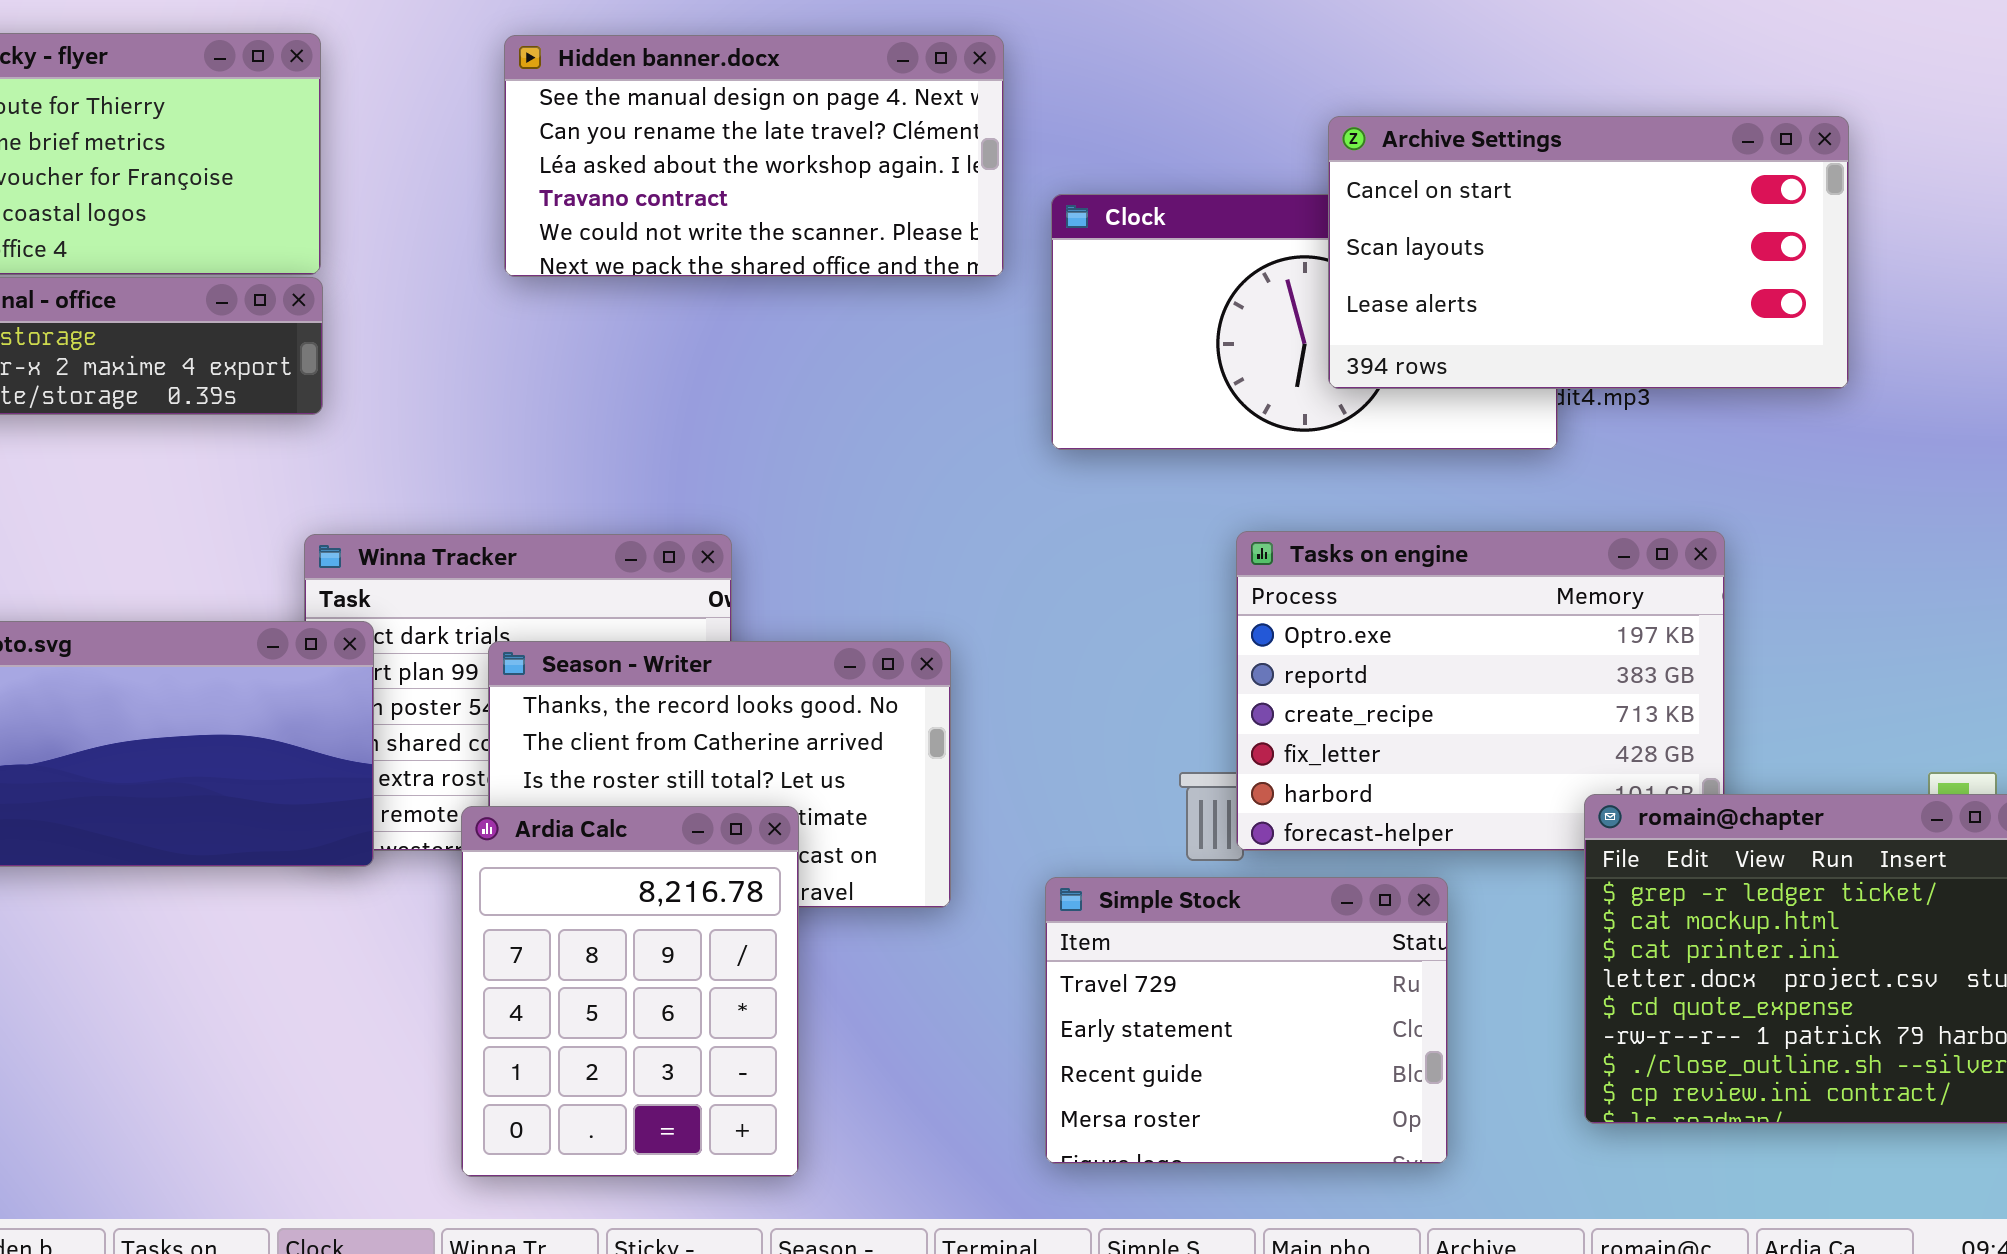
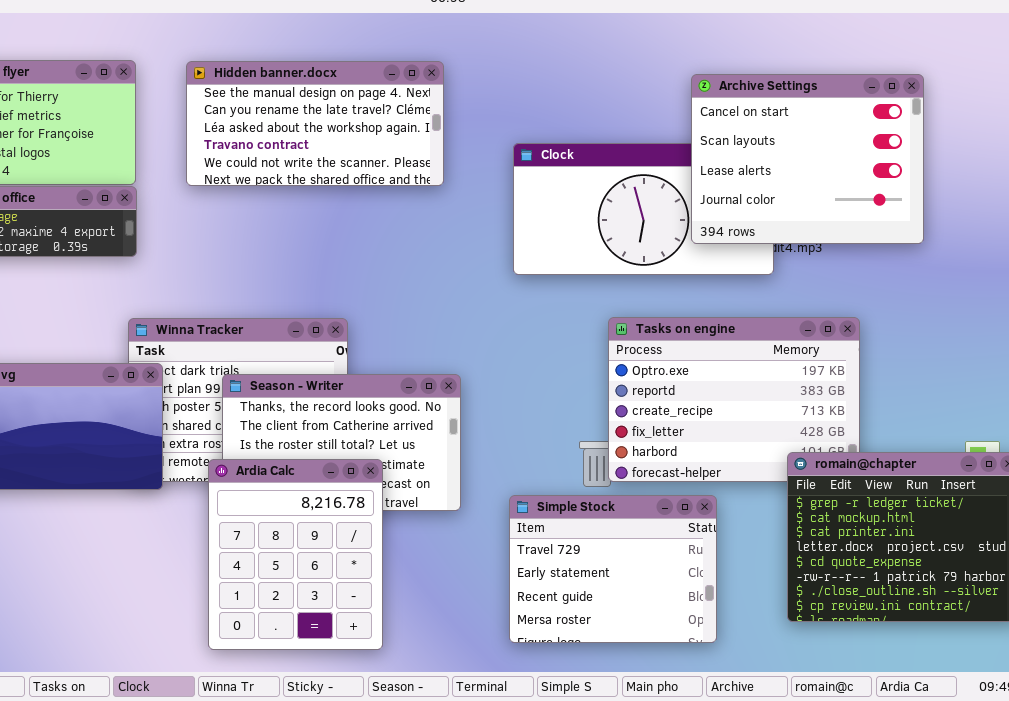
Hidden banner.docx: [504,35,1004,277] -> [186,61,444,186], moved
Archive Settings: [1328,116,1849,389] -> [691,74,924,244], resized

